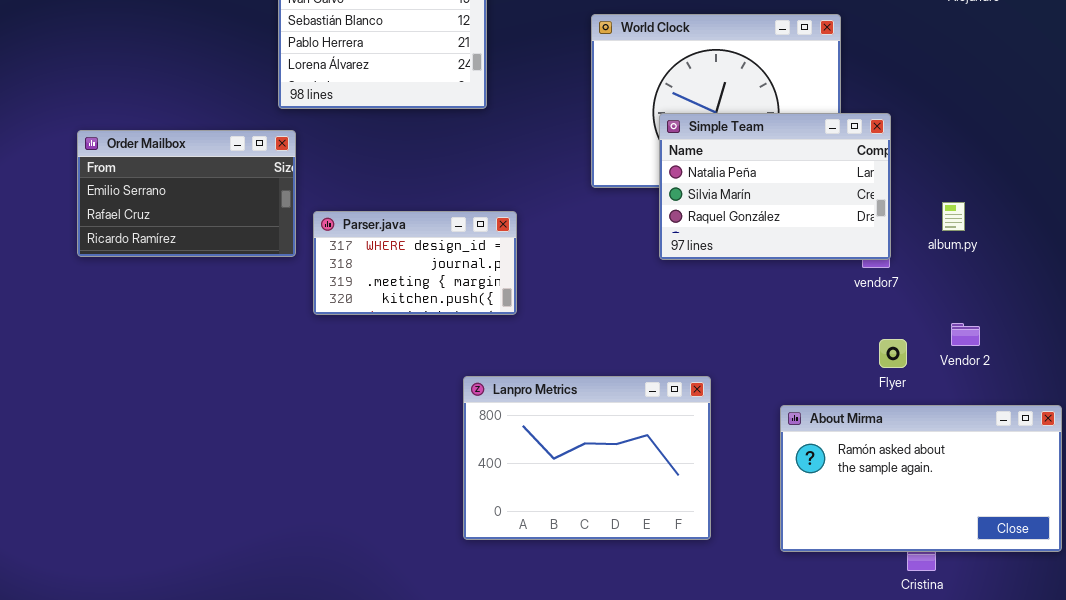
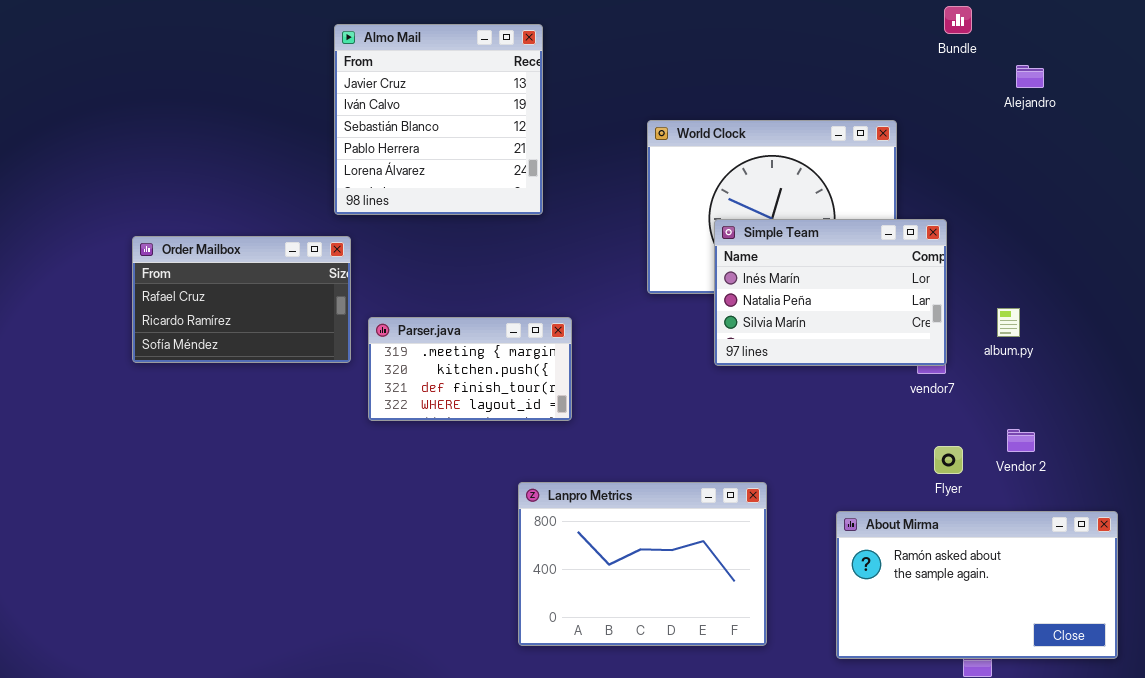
Simple Team: [659,113,891,260] -> [714,219,947,366], scrolled up 1 row
Order Mailbox: [77,130,296,257] -> [132,236,351,363], scrolled down 1 row
Parser.java: [313,211,517,315] -> [368,317,572,421], scrolled down 2 rows

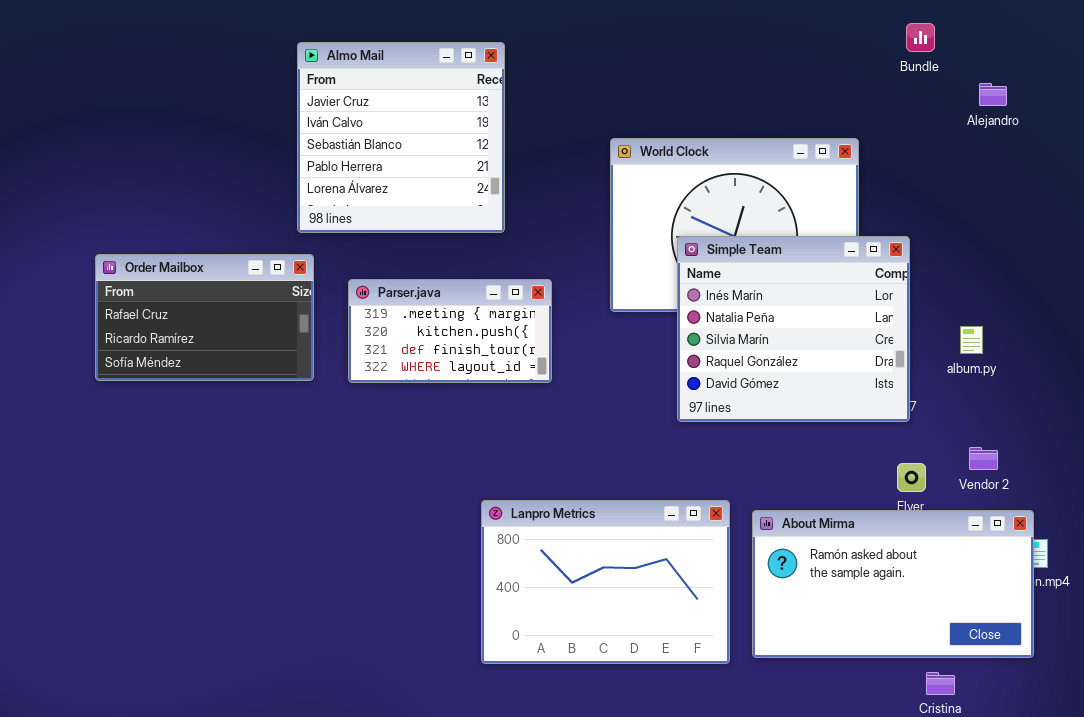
Simple Team: [714,219,947,366] -> [677,236,910,422], resized
Parser.java: [368,317,572,421] -> [348,279,552,383], moved
About Mirma: [836,511,1118,659] -> [752,510,1034,658], moved

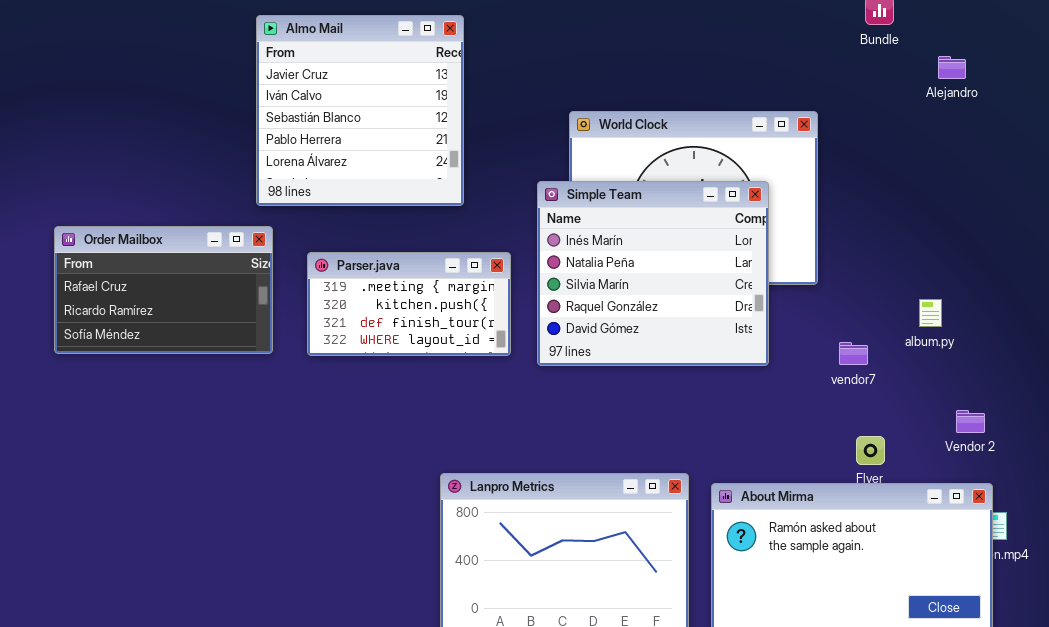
Simple Team: [677,236,910,422] -> [537,181,769,366], moved
Vendor 2: [969,447,998,470] -> [956,410,985,433], moved

